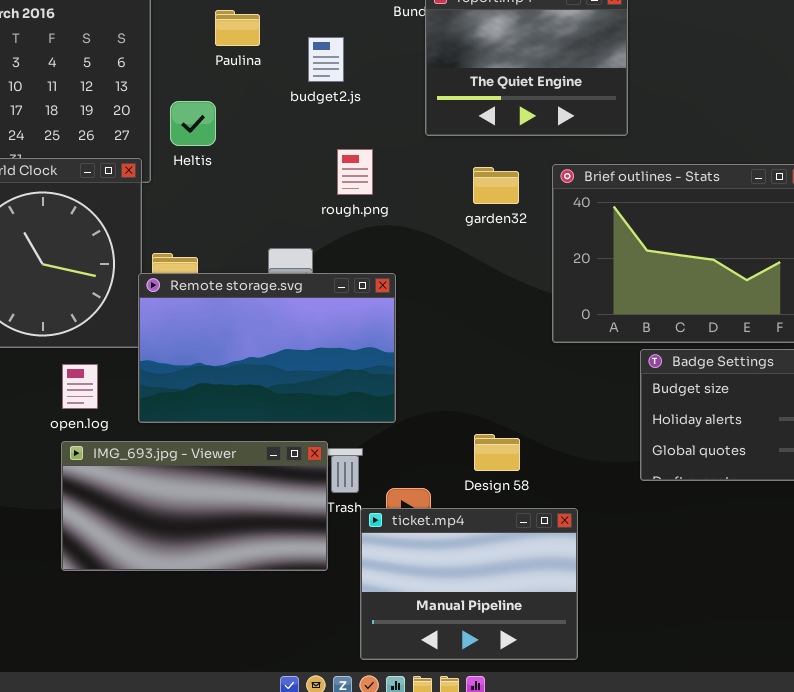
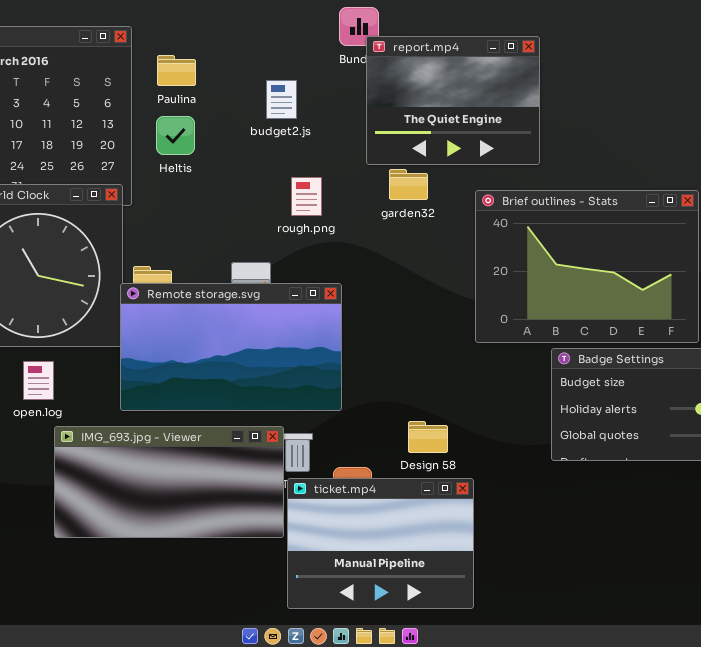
Paulina: [215,10,260,46] -> [157,55,196,86], moved
Heltis: [170,101,216,146] -> [156,116,195,155], moved
garden32: [473,167,519,204] -> [389,169,428,200], moved
open.log: [62,364,98,409] -> [23,361,54,400], moved
ticket.mp4: [360,508,578,660] -> [287,478,474,609], moved

